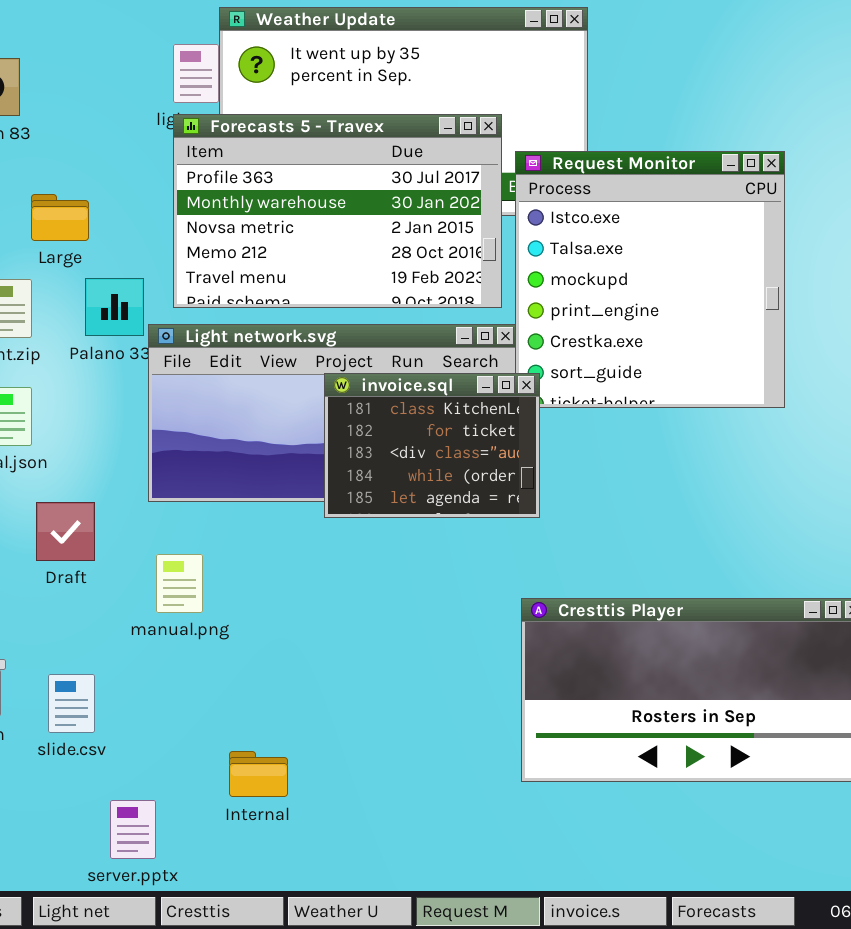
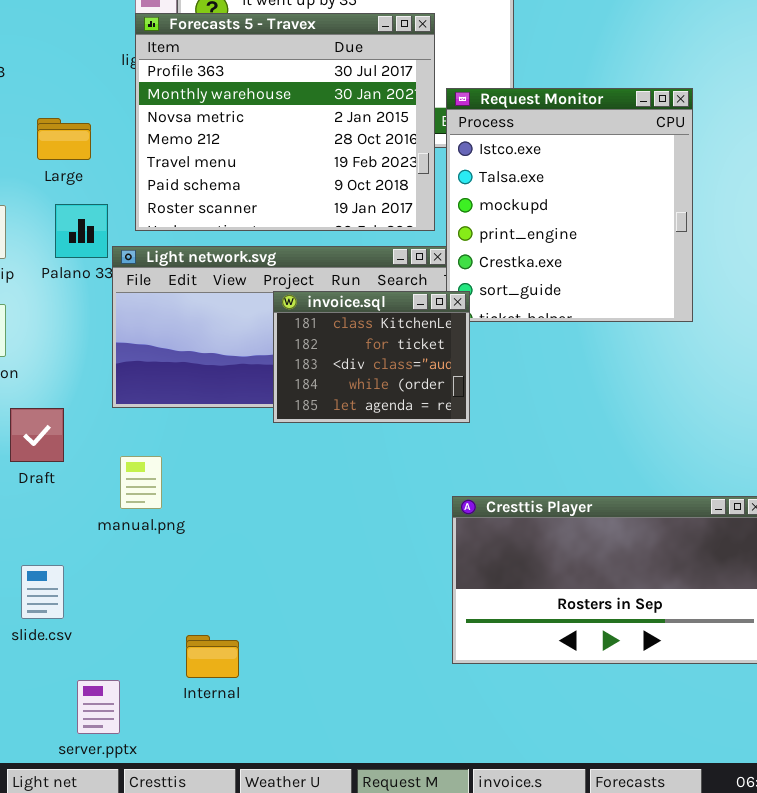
Forecasts 5 - Travex: [173,114,502,308] -> [135,13,435,231], resized
Large: [31,194,89,241] -> [37,118,91,160], moved

